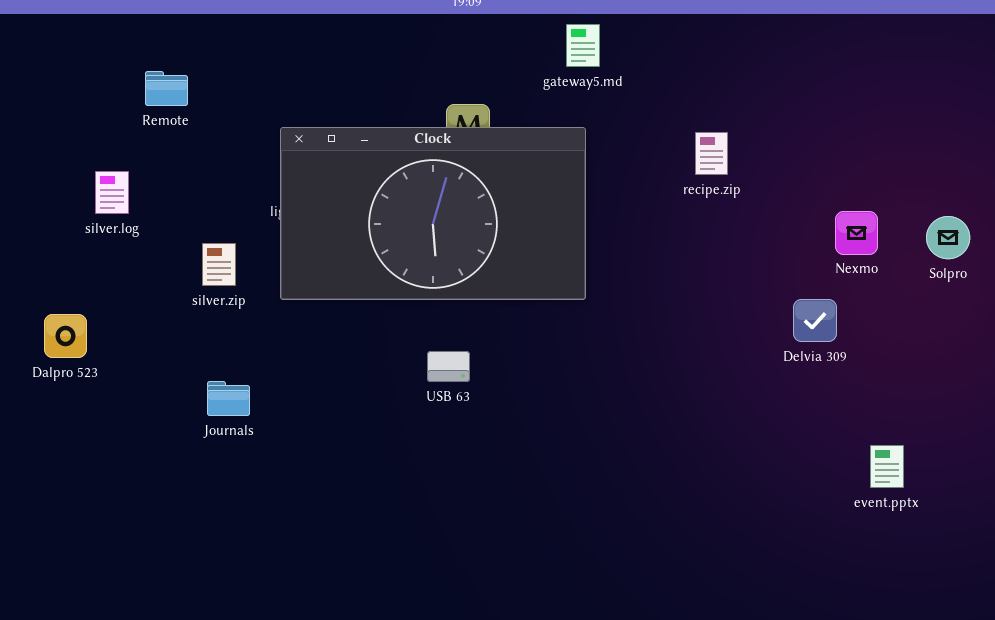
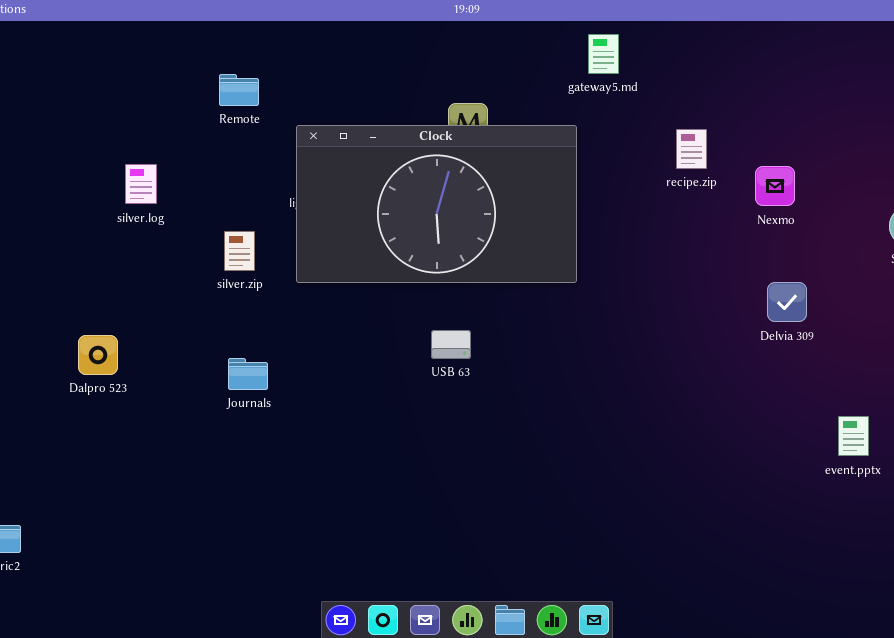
gateway5.md: [566,24,600,67] -> [588,34,619,74], moved
Remote: [145,71,188,106] -> [219,74,259,106], moved
Nexmo: [835,211,878,255] -> [755,166,795,206], moved
Dalpro 523: [44,314,87,358] -> [78,335,118,375], moved

